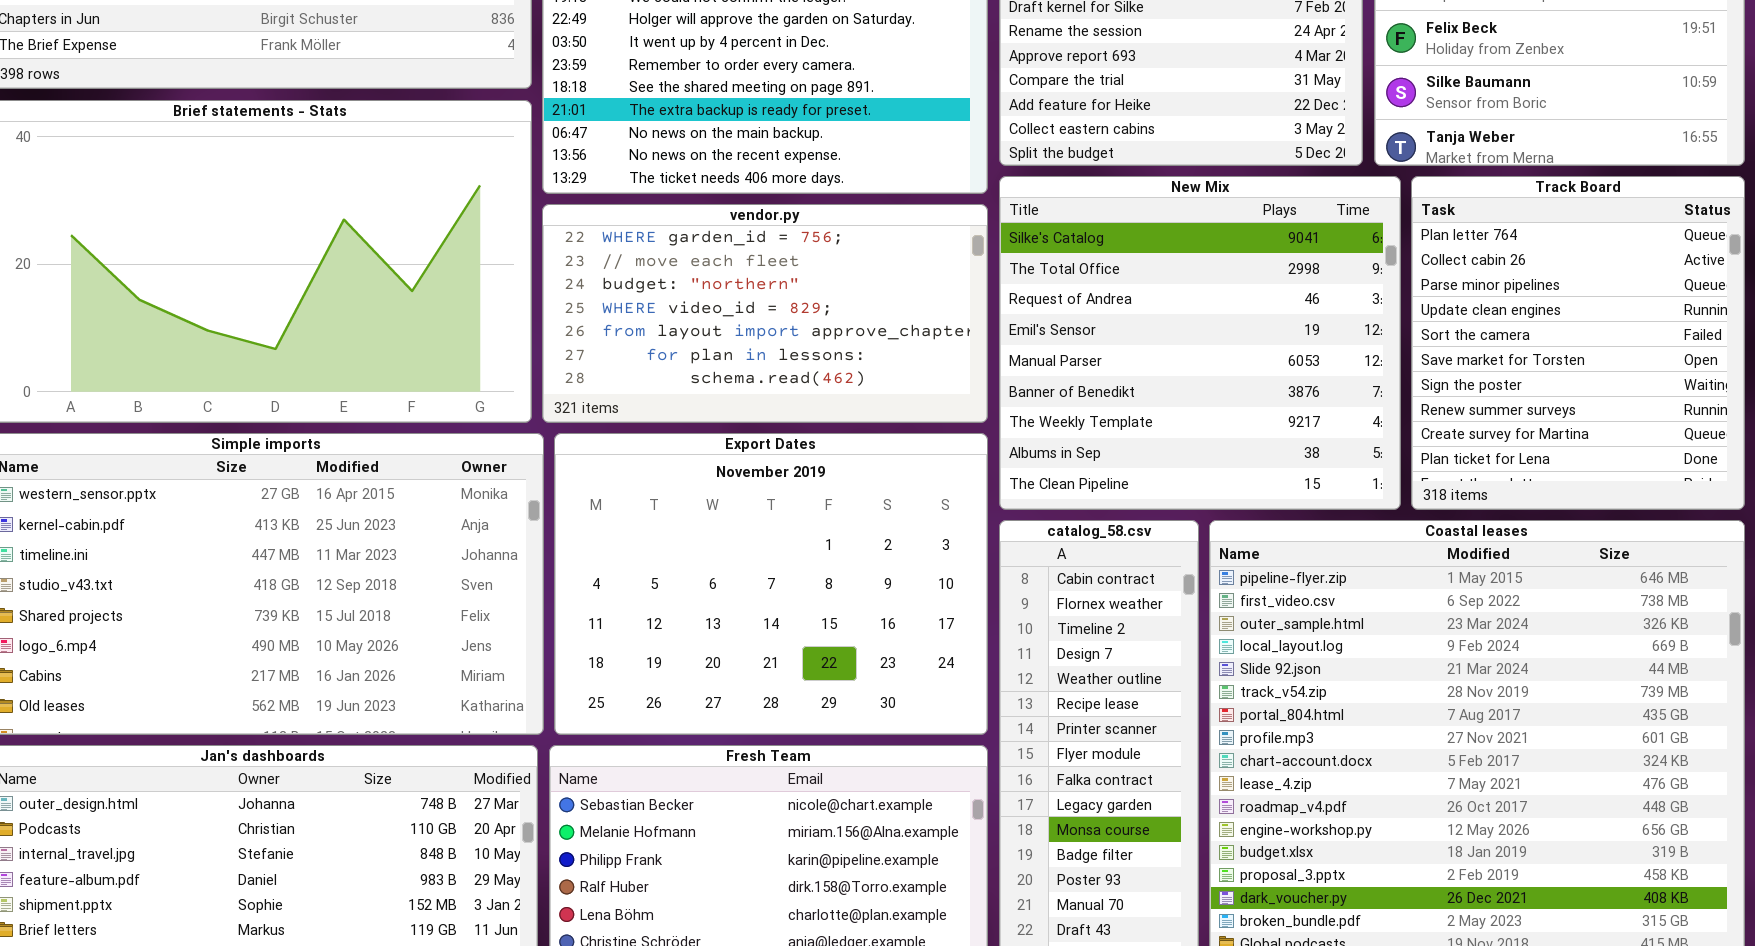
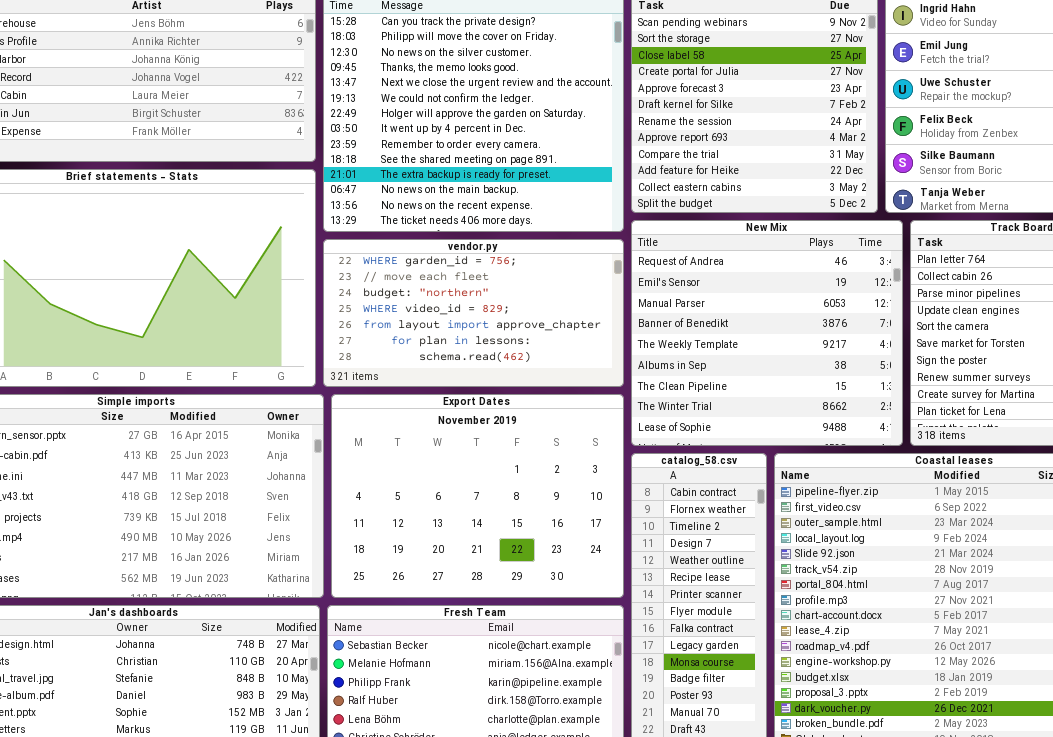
New Mix: [999,176,1401,510] -> [631,220,903,446], scrolled down 2 rows

